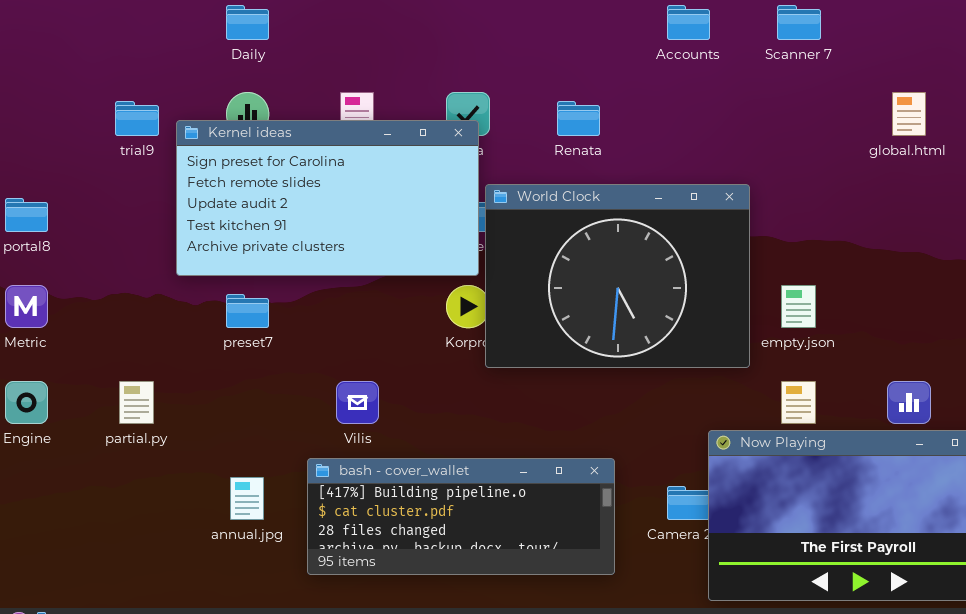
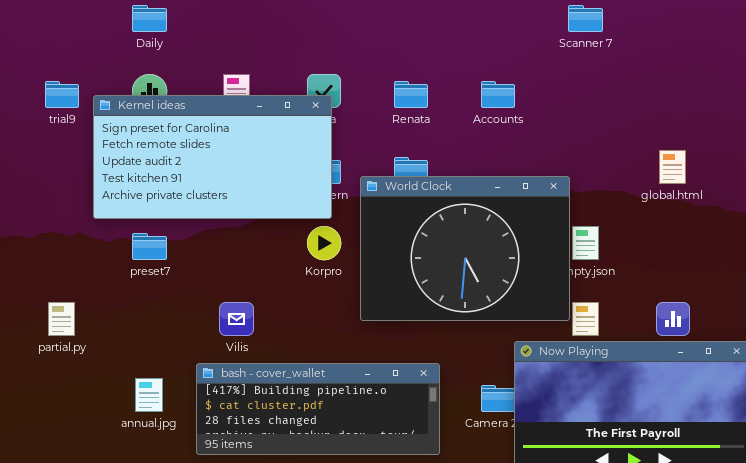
Accounts: [667,5,710,40] -> [481,81,515,108], moved
global.html: [892,92,926,136] -> [659,150,686,184], moved
World Clock: [485,184,750,368] -> [360,176,570,321], moved

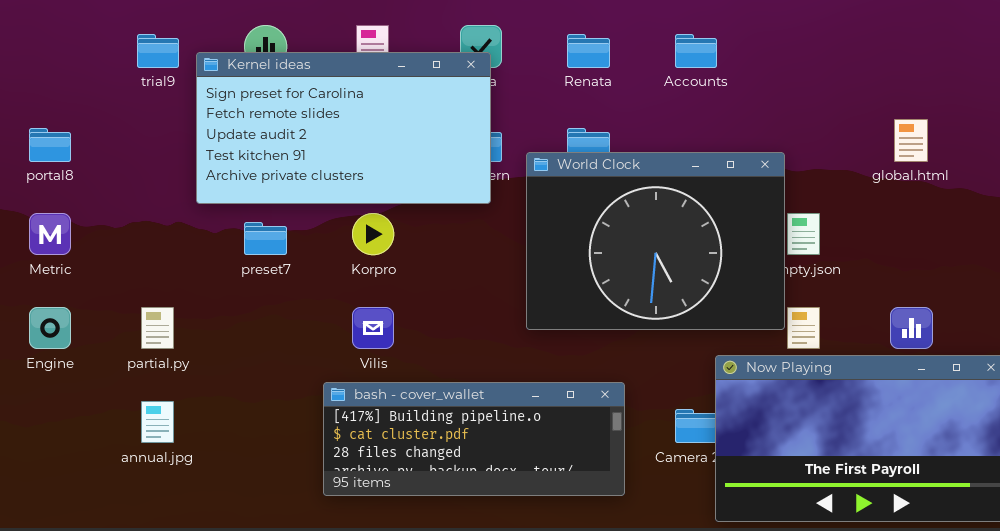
Korpro: [307,226,341,260] -> [352,213,394,255], moved
annual.jpg: [135,378,163,412] -> [141,401,174,443], moved

